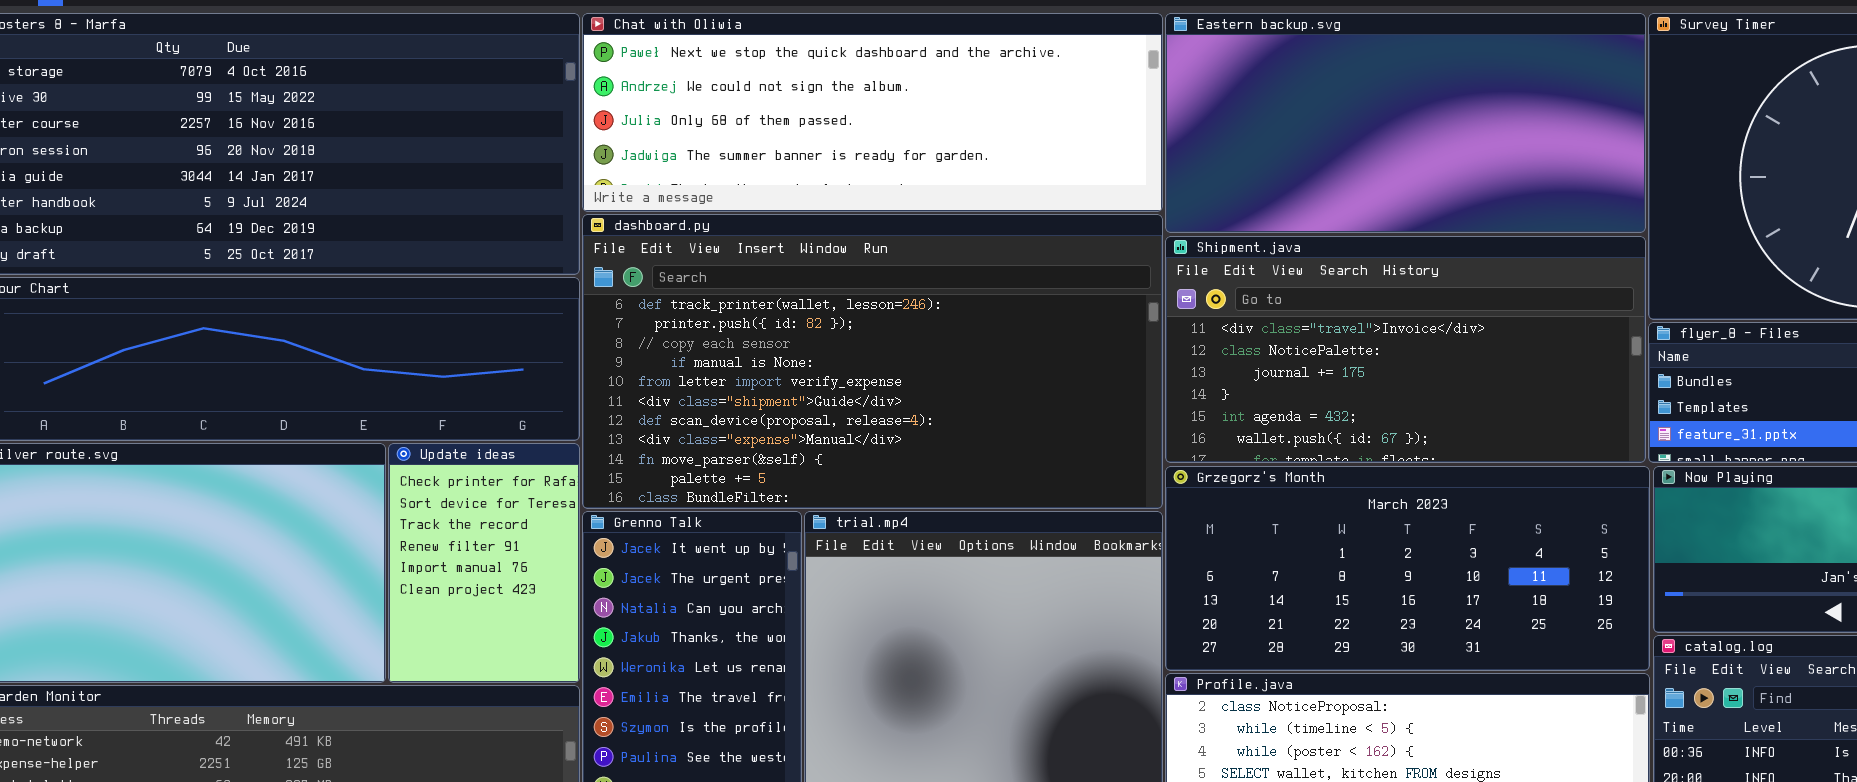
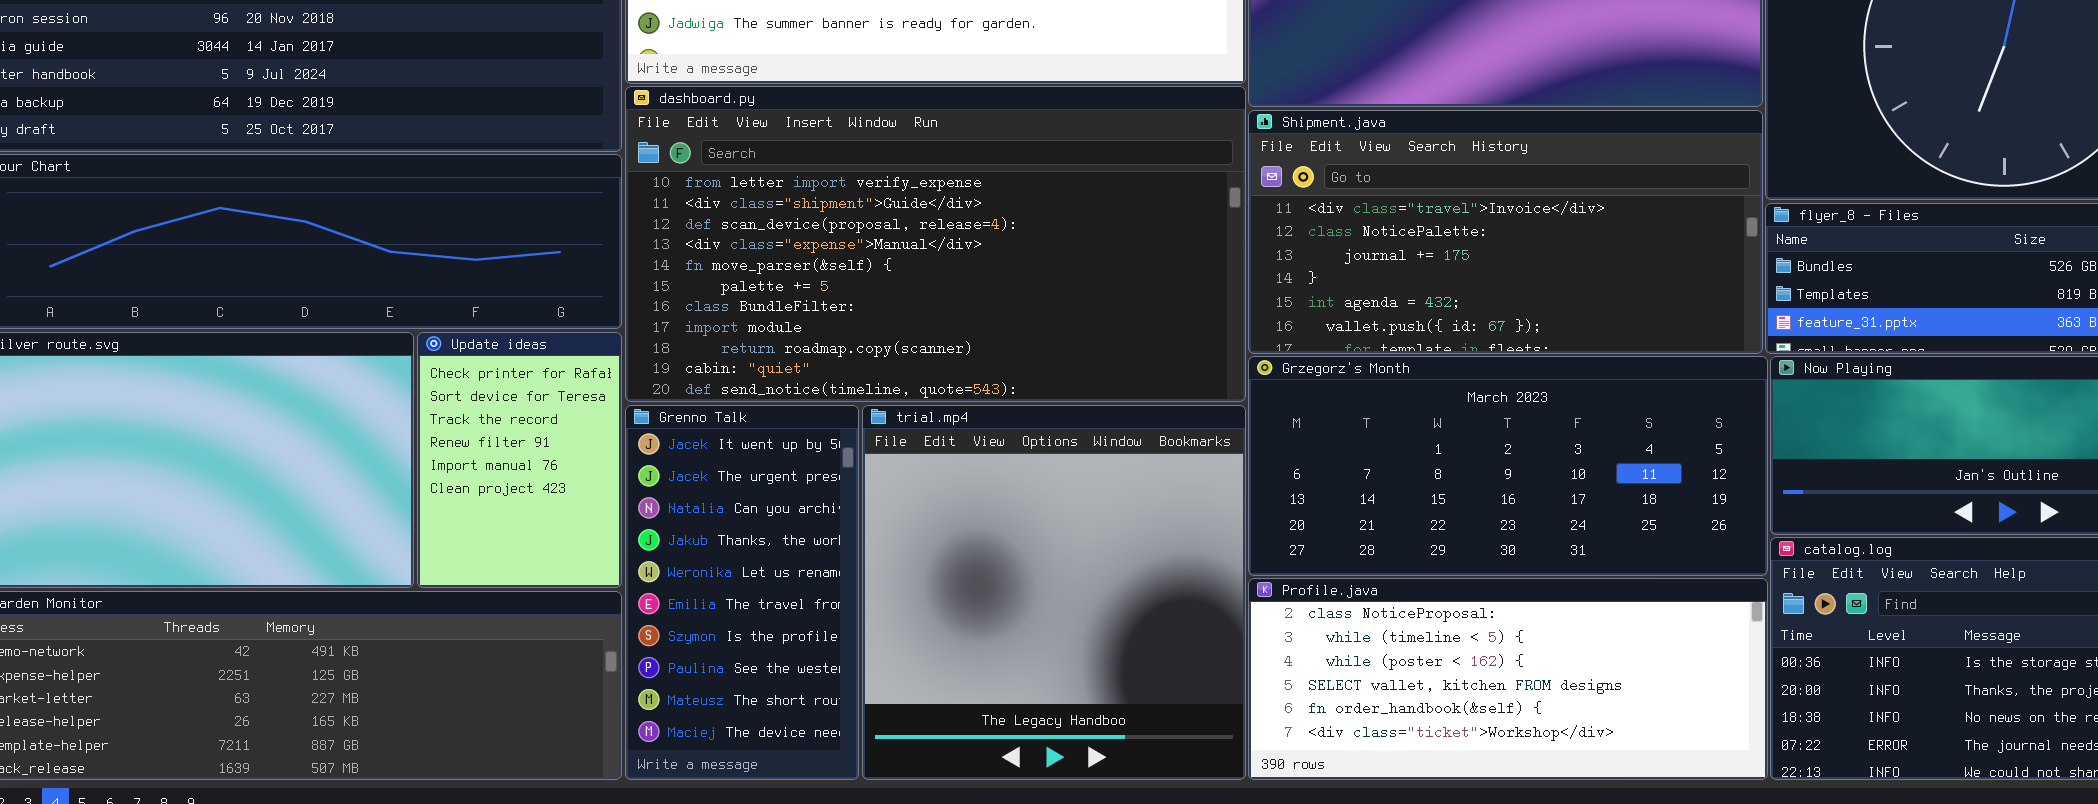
dashboard.py: [582,214,1163,509] -> [625,86,1246,402], scrolled down 4 rows

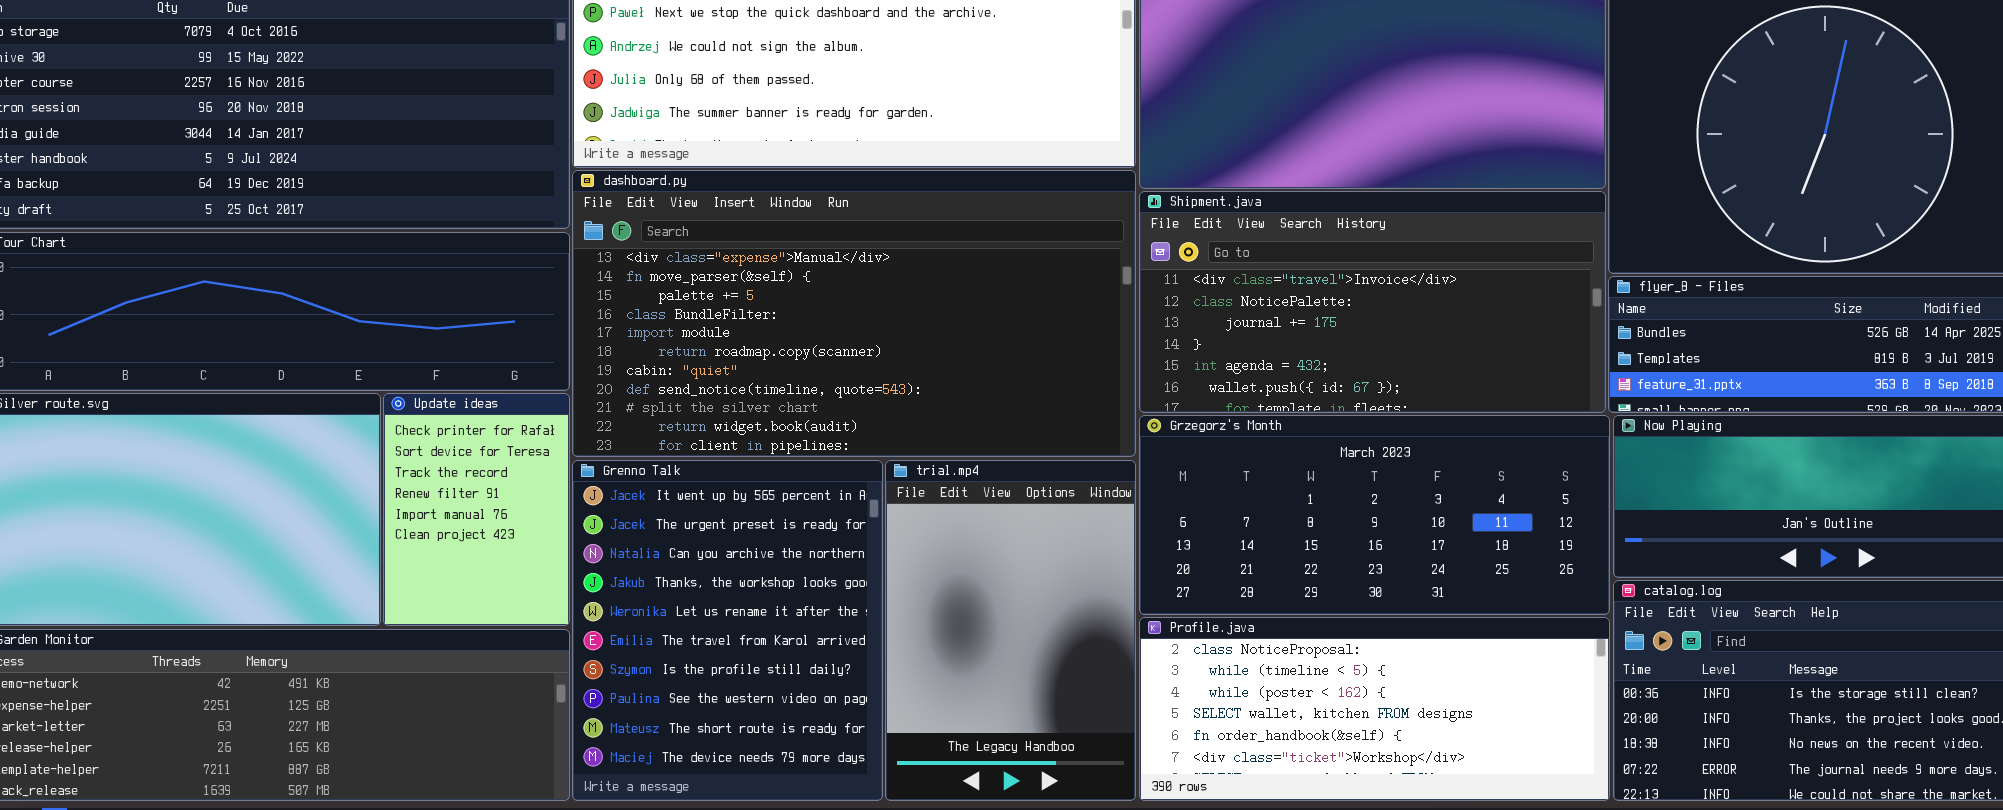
dashboard.py: [625,86,1246,402] -> [572,170,1136,457], scrolled down 3 rows
Grenno Talk: [625,405,859,780] -> [572,460,883,801], resized
trial.mp4: [862,405,1246,780] -> [885,460,1136,801], resized

